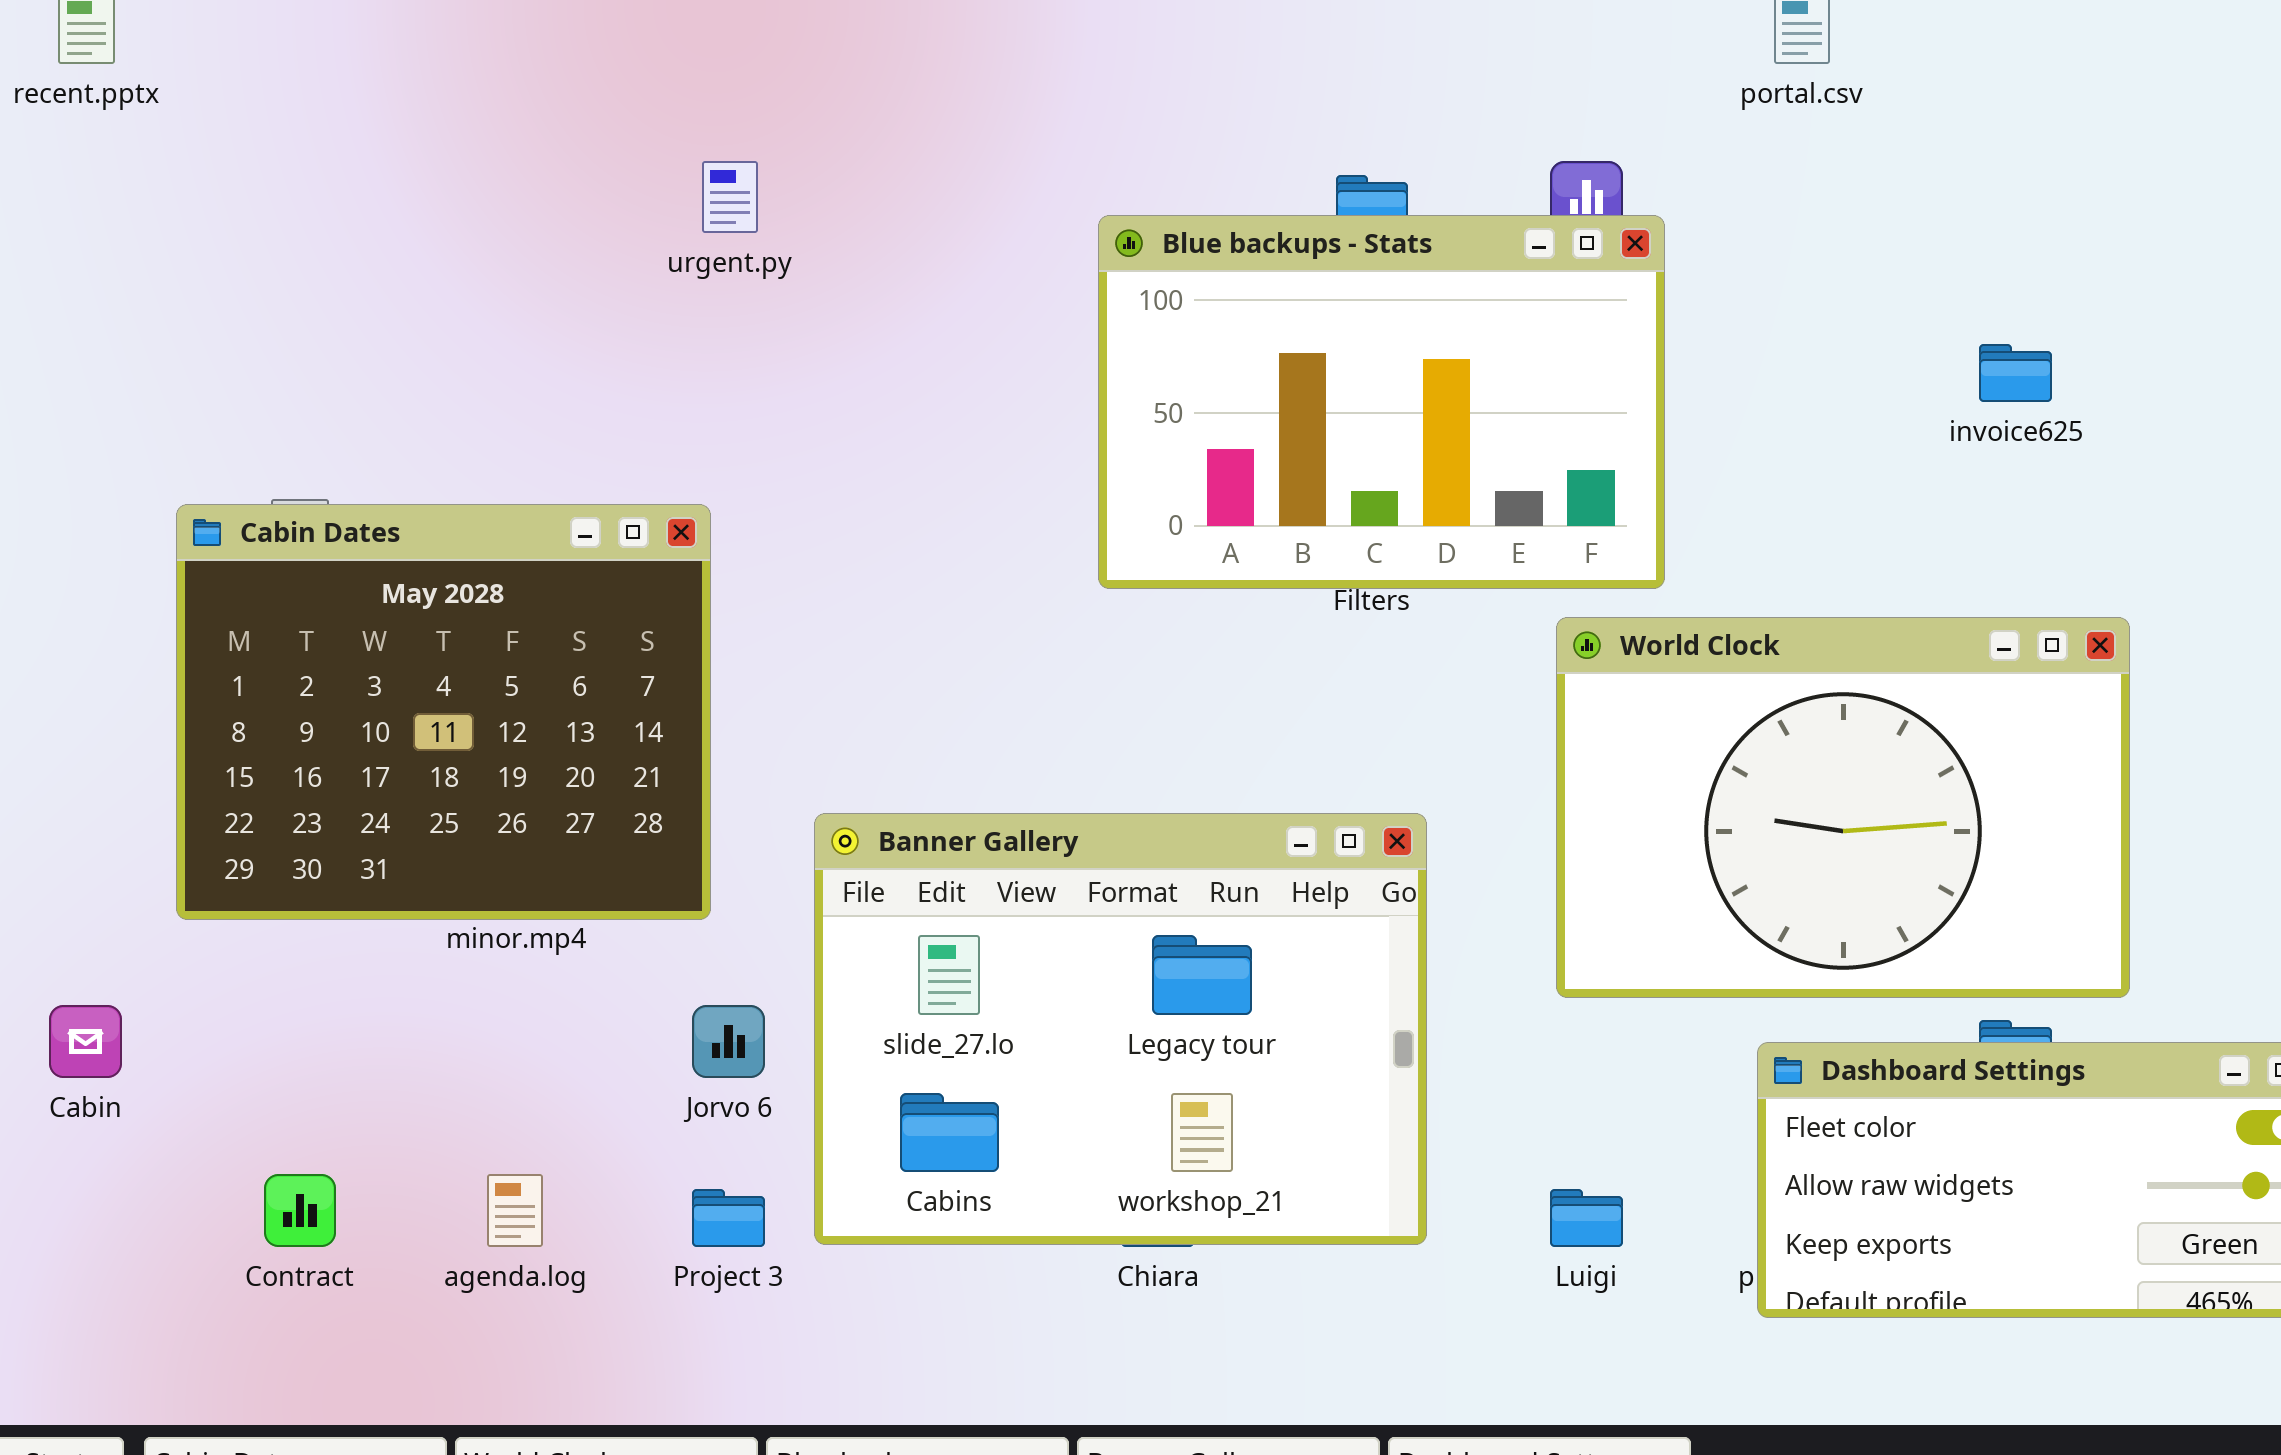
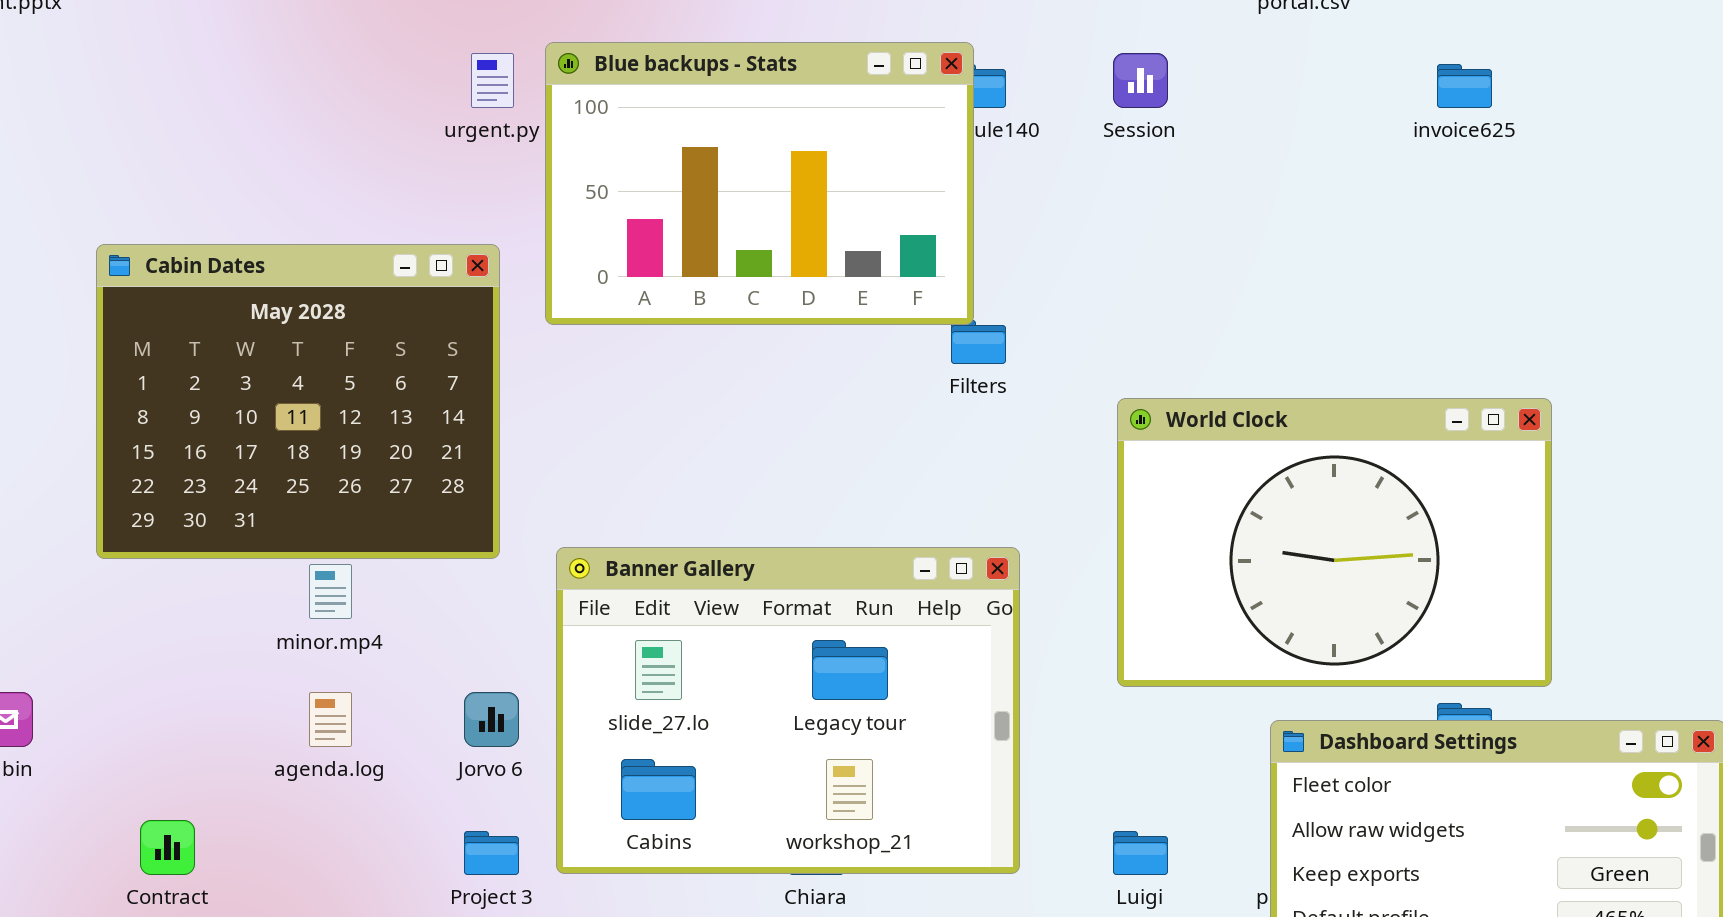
Blue backups - Stats: [1098,215,1665,589] -> [545,42,974,325], moved
invoice625: [1979,344,2052,402] -> [1437,64,1492,108], moved
Cabin Dates: [176,504,711,920] -> [96,244,500,559], moved
agenda.log: [487,1174,543,1247] -> [309,692,352,747], moved

